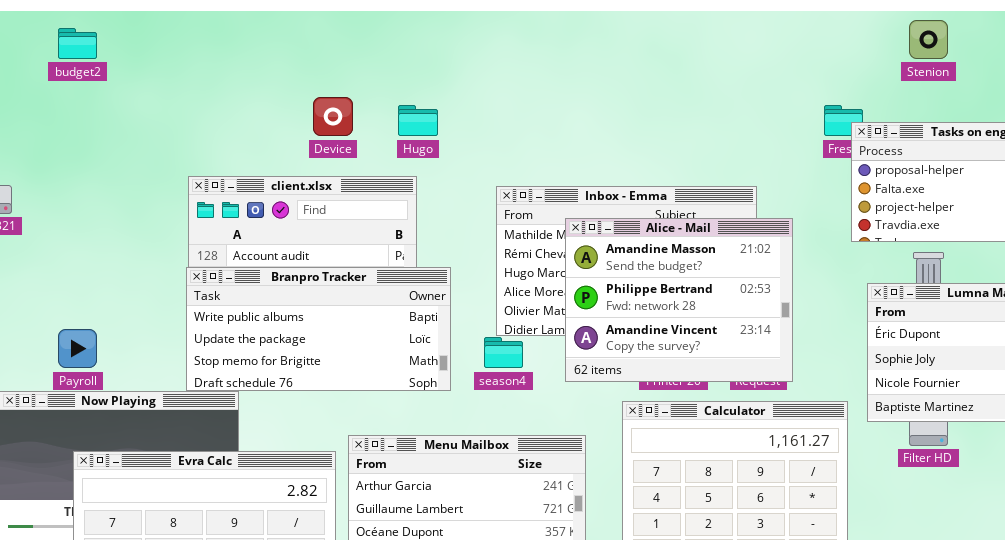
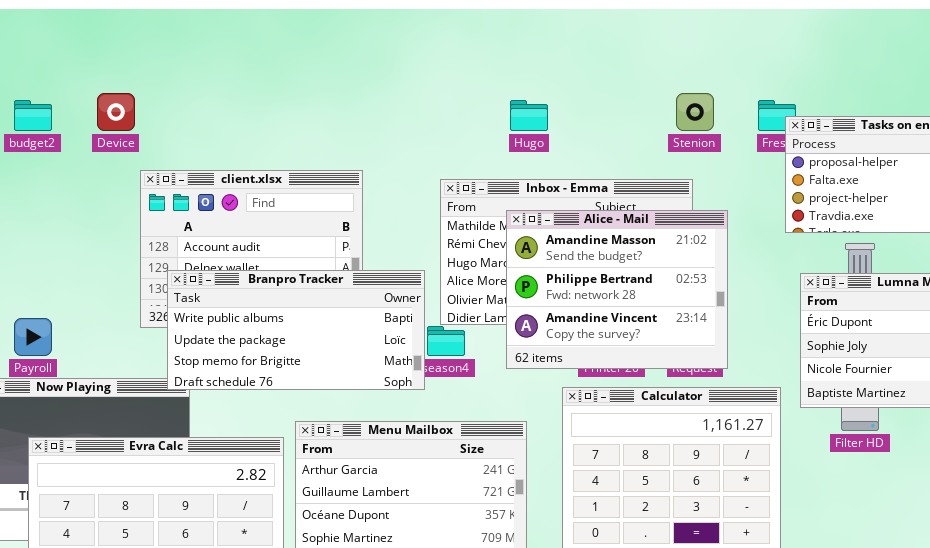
Stenion: [909,20,948,59] -> [676,93,714,131], moved
budget2: [58,28,97,59] -> [14,100,52,131], moved
Device: [313,97,353,136] -> [97,93,135,131], moved
Hugo: [398,105,438,136] -> [510,100,548,131], moved
Branpro Tracker: [186,267,451,391] -> [167,270,425,390], moved

